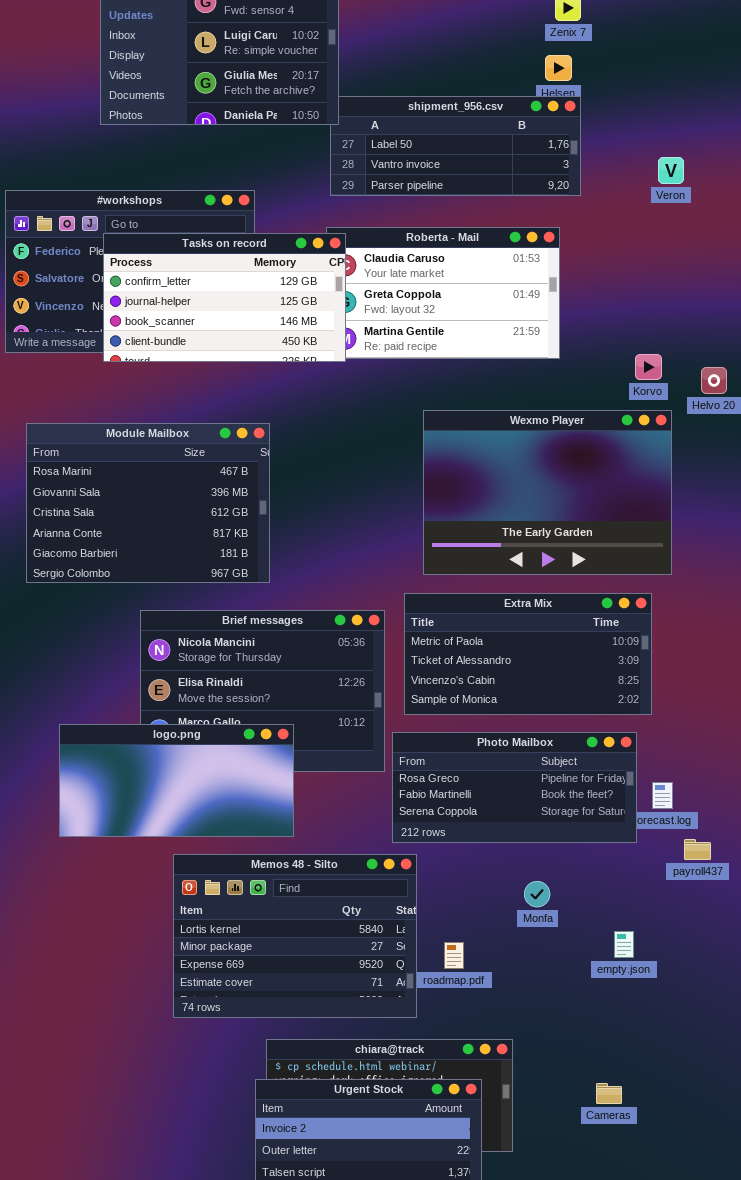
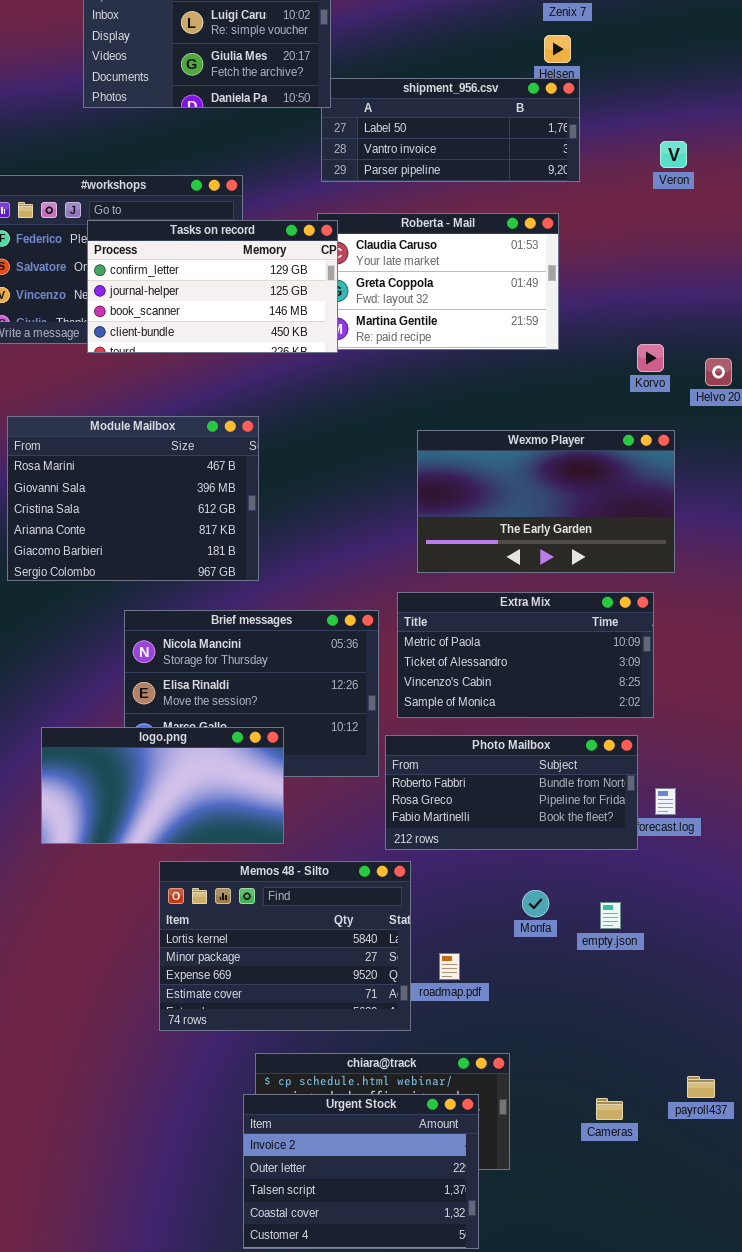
Wexmo Player: [423,410,672,575] -> [417,430,675,573], resized
Photo Mailbox: [392,732,637,843] -> [385,735,638,850], scrolled up 1 row
payroll437: [684,839,711,860] -> [687,1076,715,1098], moved
empty.json: [614,931,634,958] -> [600,902,621,929], moved

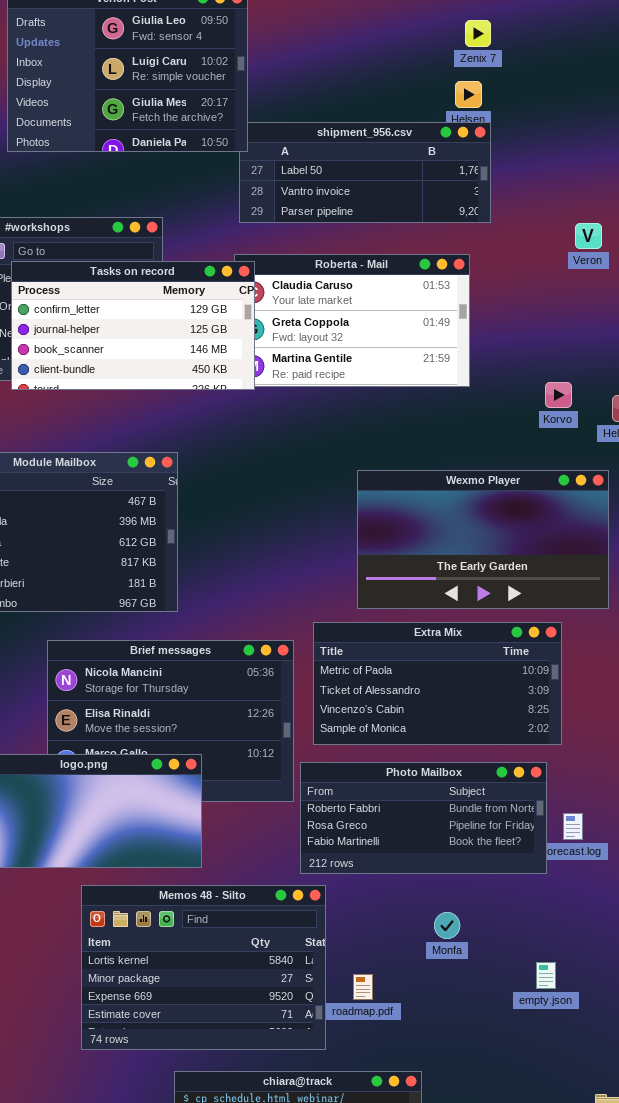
Veron: [660,141,687,168] -> [575,223,602,249], moved
Wexmo Player: [417,430,675,573] -> [357,470,609,609], moved
empty.json: [600,902,621,929] -> [536,962,556,989], moved

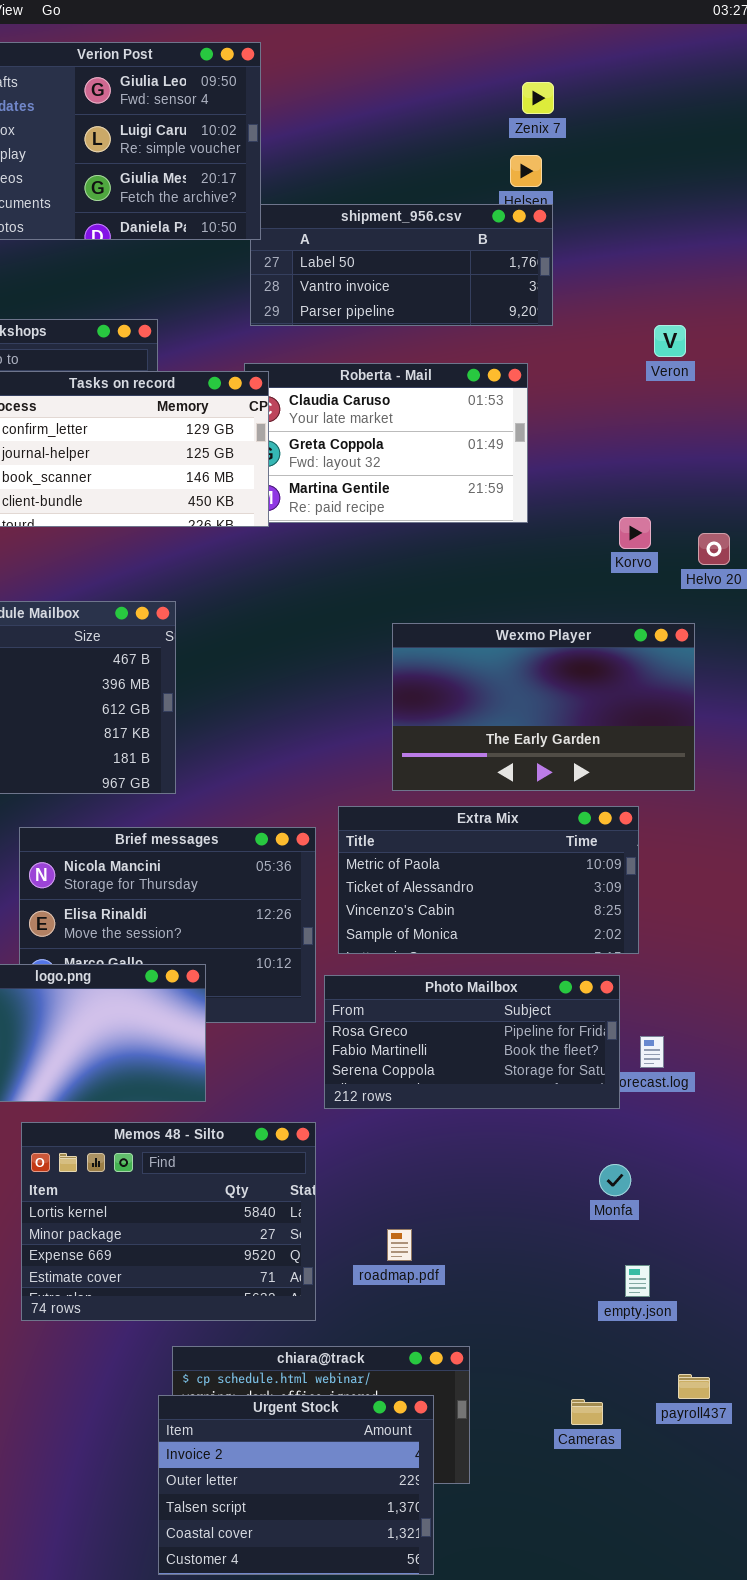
Photo Mailbox: [300,762,547,874] -> [324,975,620,1109], scrolled down 1 row
Memos 48 - Silto: [81,885,326,1050] -> [21,1122,316,1321], moved
Monfa: [434,912,460,939] -> [599,1164,631,1196], moved
empty.json: [536,962,556,989] -> [625,1265,650,1297], moved

